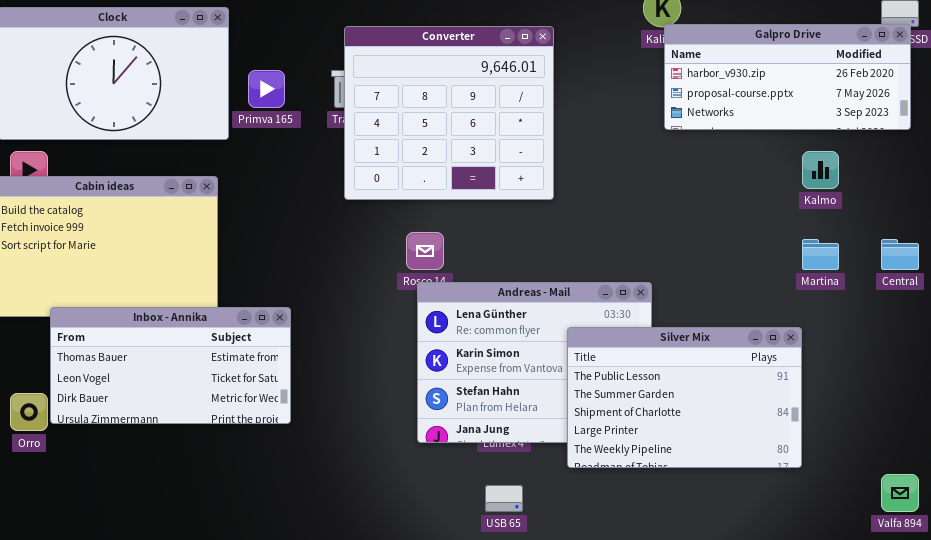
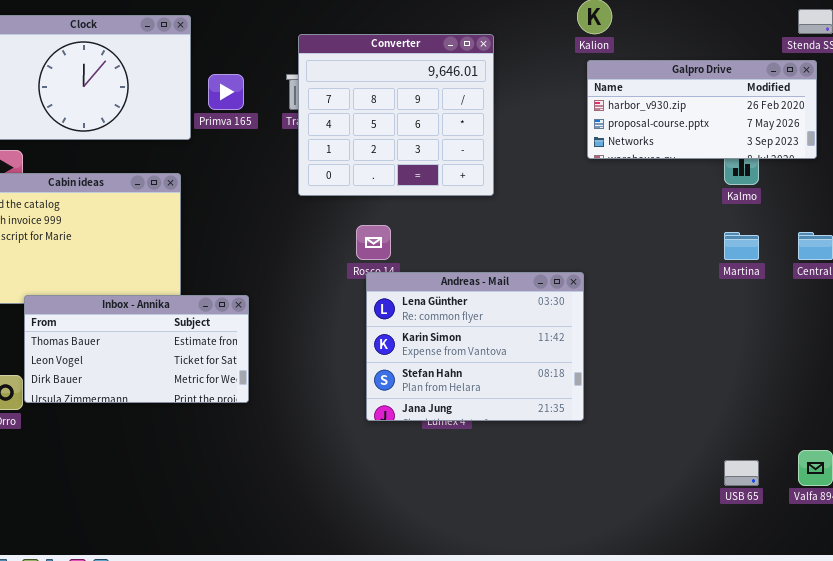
Galpro Drive: [664,24,911,130] -> [587,60,817,159], moved
Silver Mix: [567,327,802,468] -> none, closed
USB 65: [485,485,523,512] -> [724,460,759,486], moved

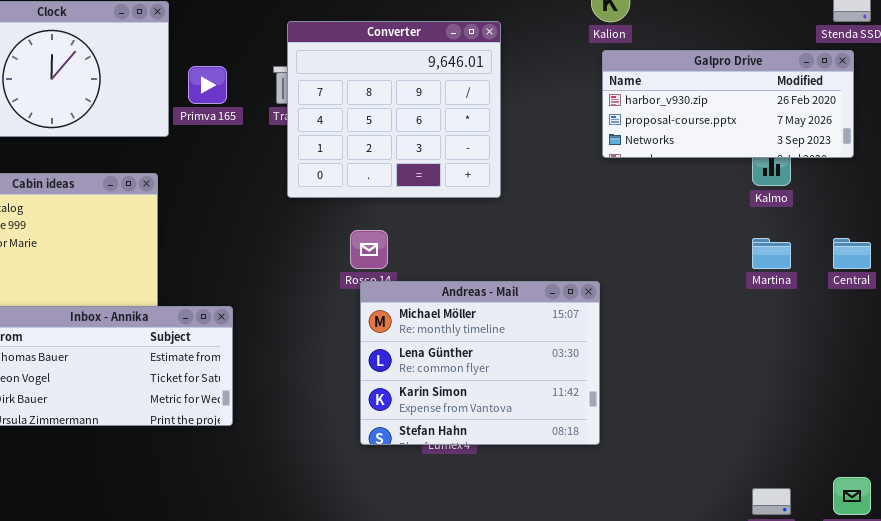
Andreas - Mail: [366,272,584,421] -> [360,281,600,445], scrolled up 1 row

